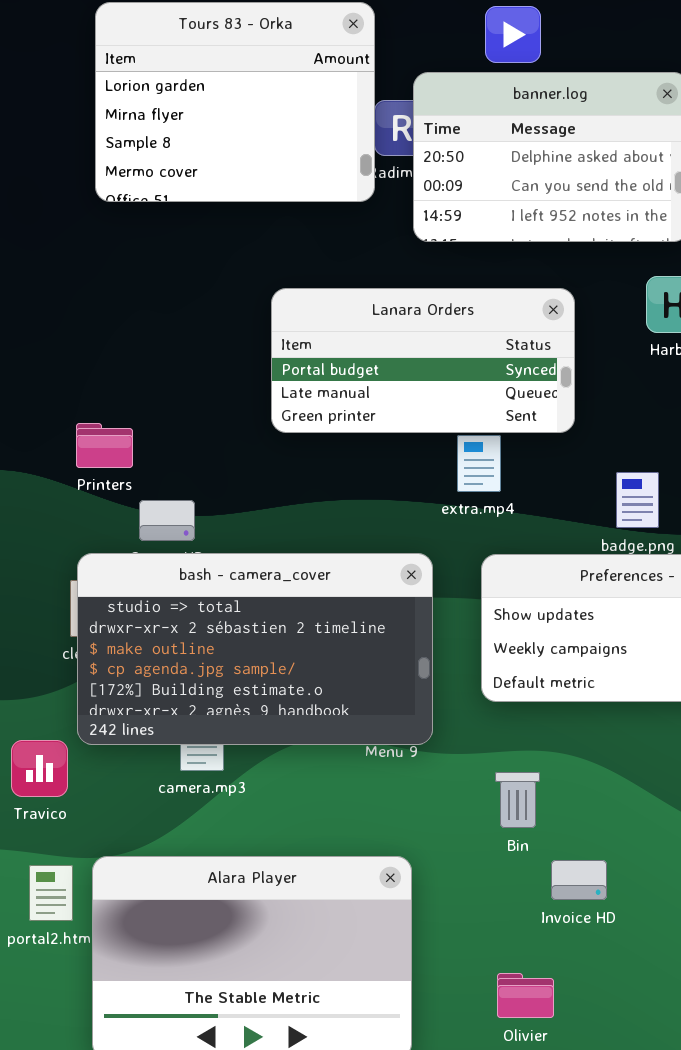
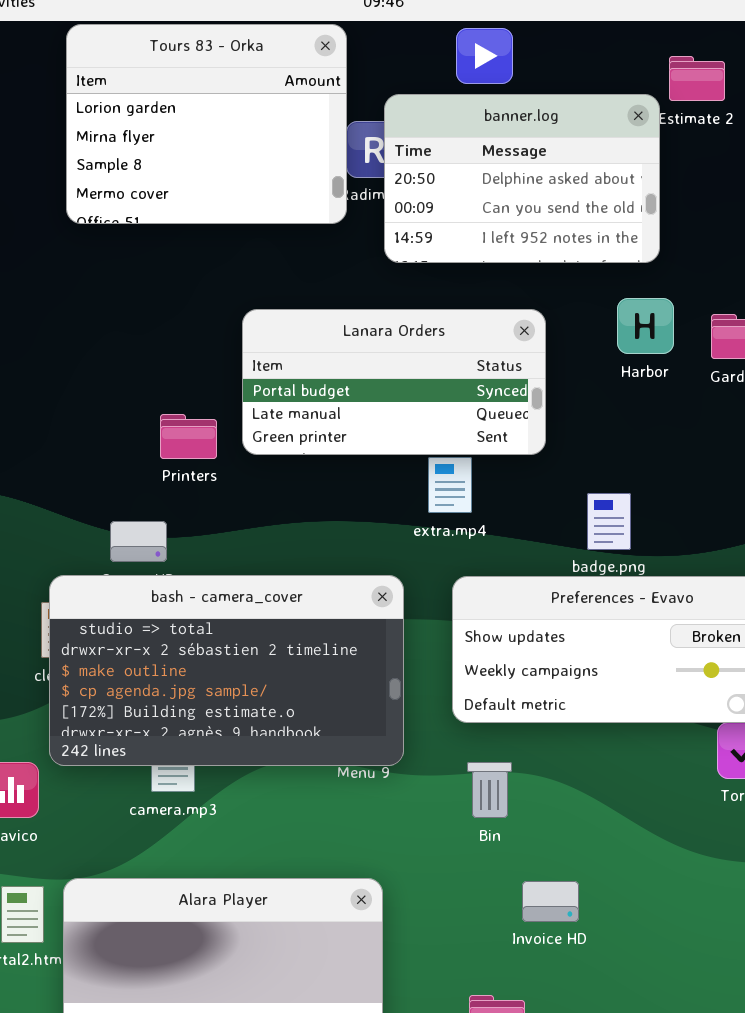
Printers: [76,423,133,468] -> [160,414,217,459], moved
Bin: [495,772,540,828] -> [467,762,512,818], moved

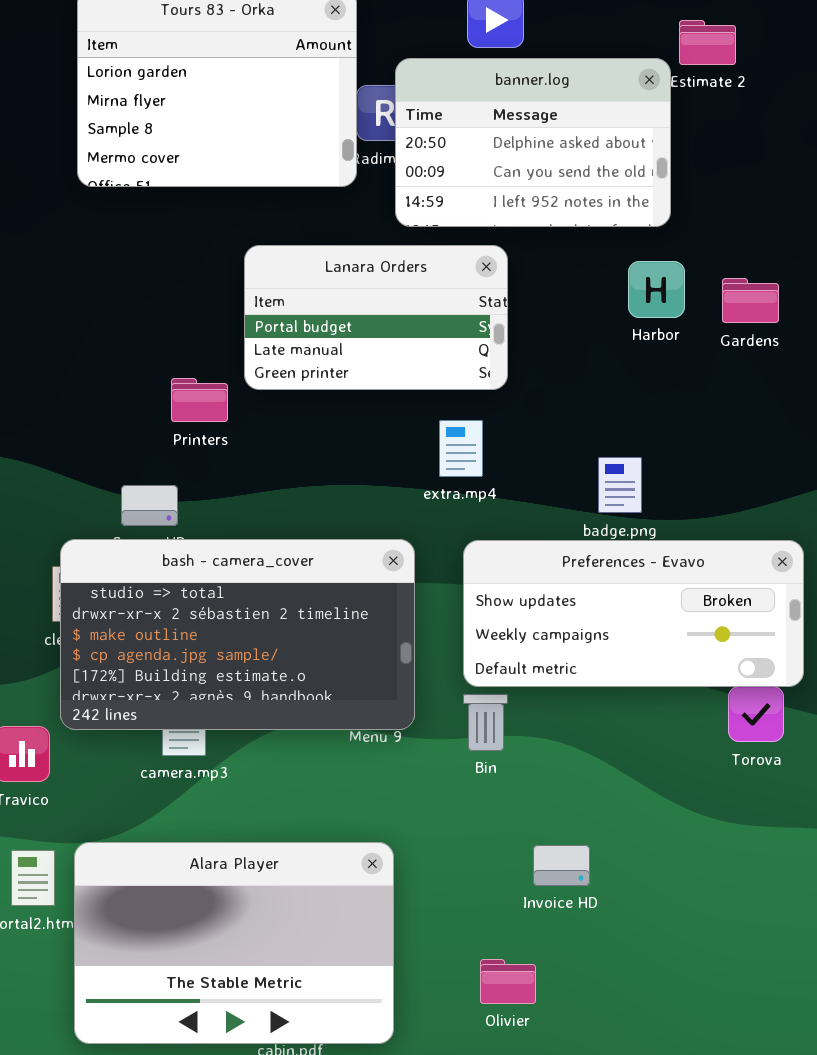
Lanara Orders: [242,309,546,455] -> [244,245,508,390], moved, resized
Bin: [467,762,512,818] -> [463,694,508,751], moved

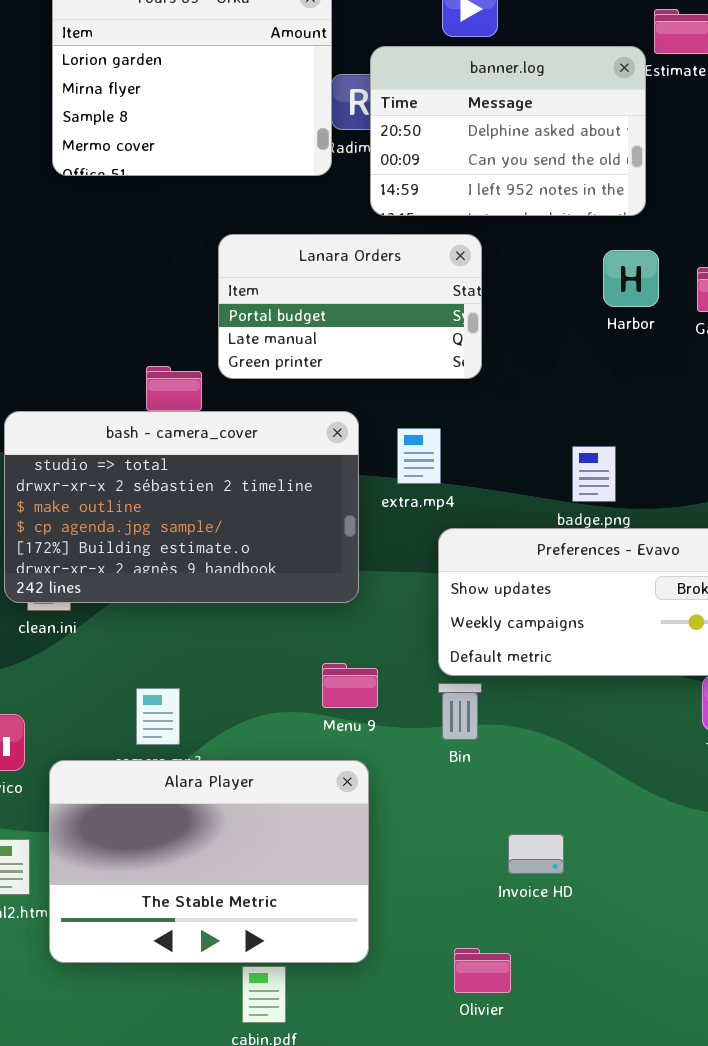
extra.mp4: [439,420,483,477] -> [397,428,441,484], moved
bash - camera_cover: [60,539,415,730] -> [4,411,359,603], moved
Alara Player: [74,842,394,1044] -> [49,760,369,963], moved

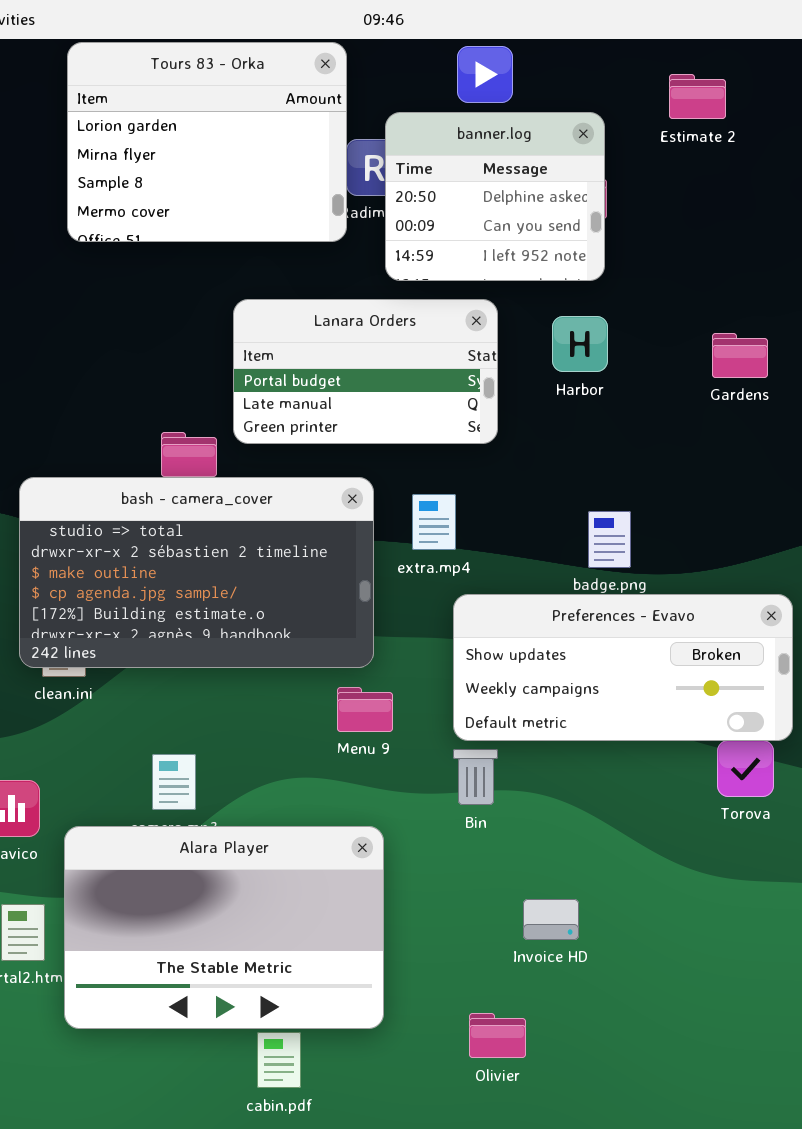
banner.log: [370,46,646,216] -> [385,112,605,281], resized
Harbor: [603,250,659,307] -> [552,316,608,372], moved
Menu 9: [322,663,378,708] -> [337,687,393,732], moved

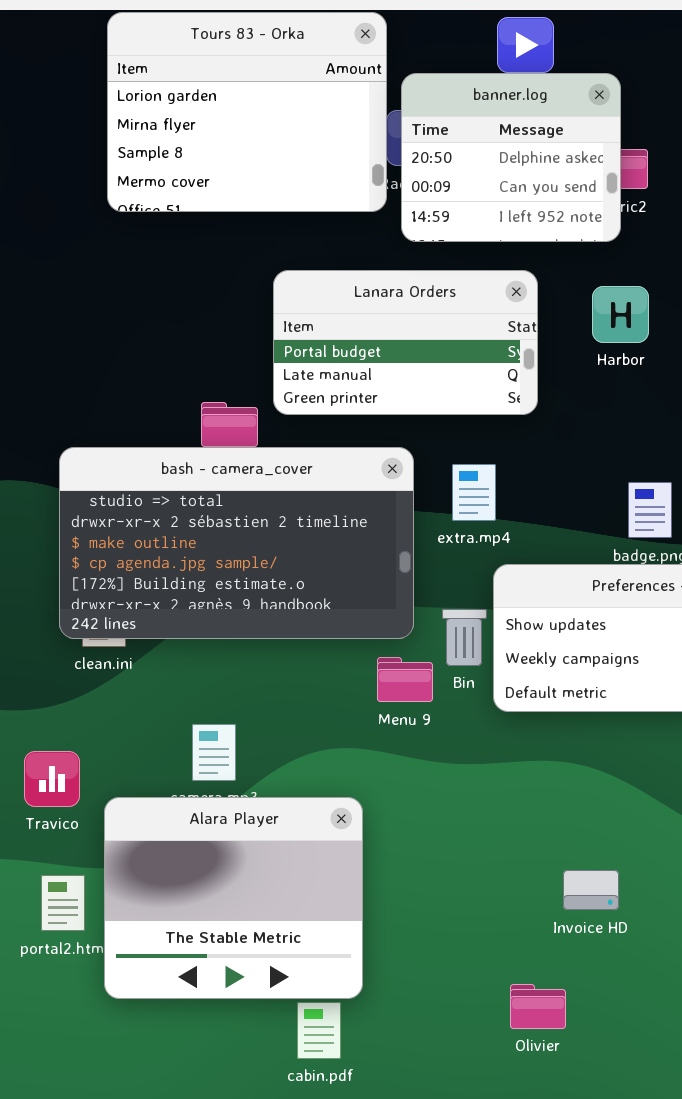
banner.log: [385,112,605,281] -> [401,73,621,242], moved
Bin: [453,749,498,805] -> [442,609,487,666], moved
Alara Player: [64,826,384,1029] -> [104,797,363,999], resized

